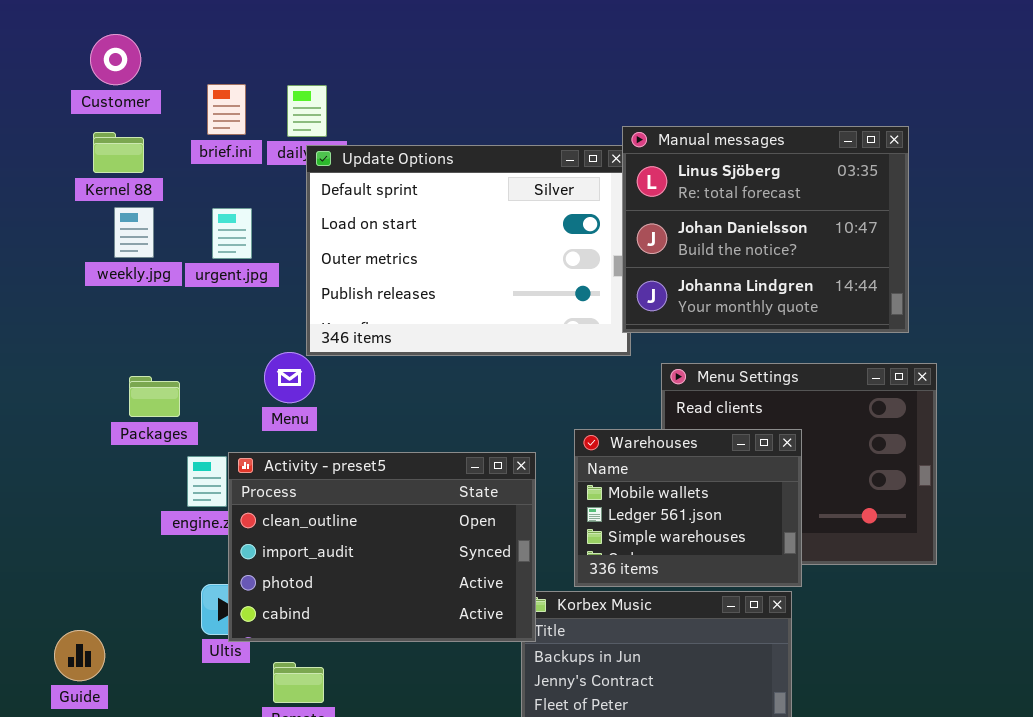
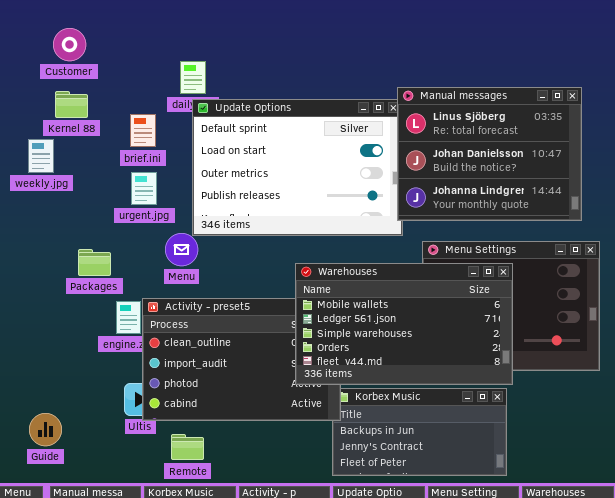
brief.ini: [207,84,246,135] -> [130,114,156,147], moved
weekly.jpg: [114,207,154,258] -> [28,139,54,173], moved
urgent.jpg: [212,208,252,259] -> [131,172,157,205], moved
Warehouses: [574,429,802,587] -> [295,263,513,385], resized

